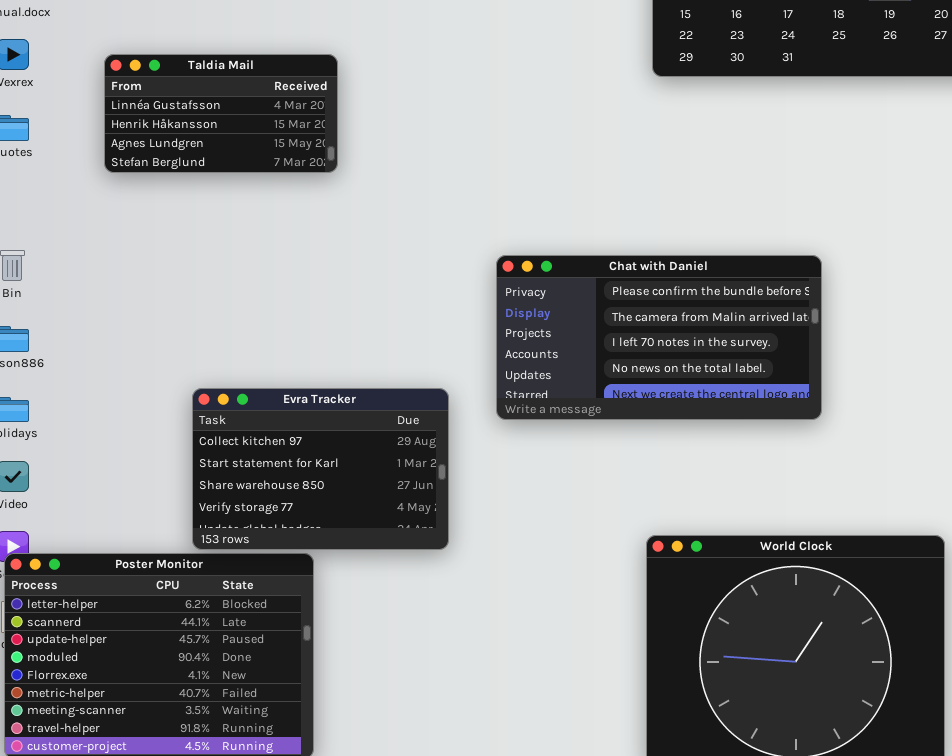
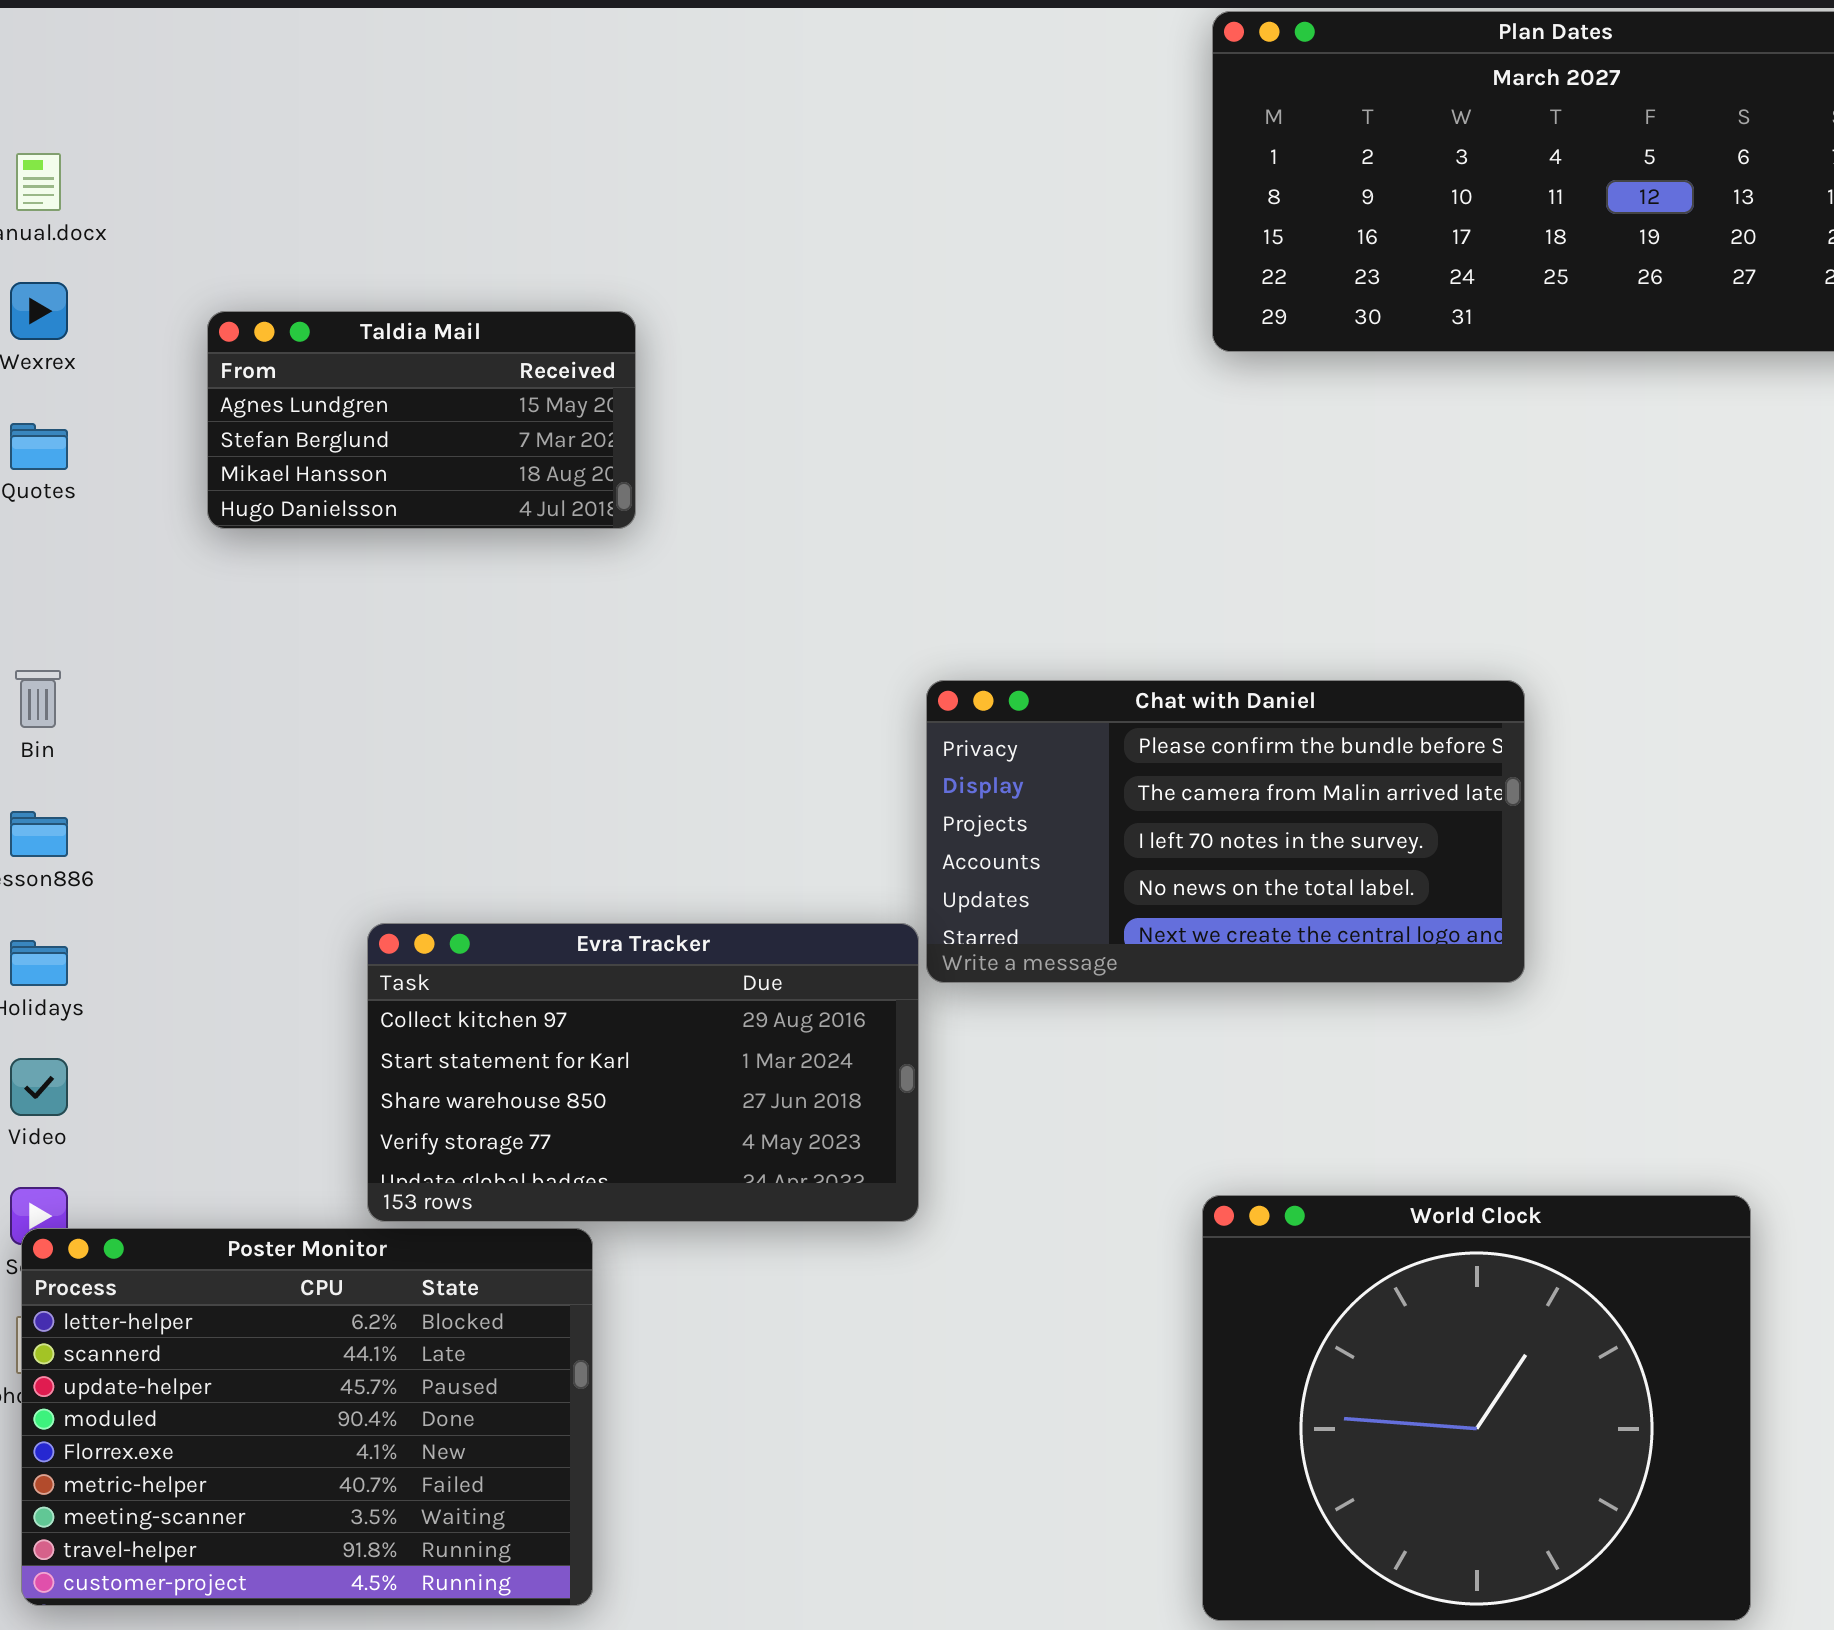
Taldia Mail: [104,54,338,173] -> [207,311,636,529], scrolled down 2 rows
Evra Tracker: [192,388,449,550] -> [367,923,919,1222], resized

